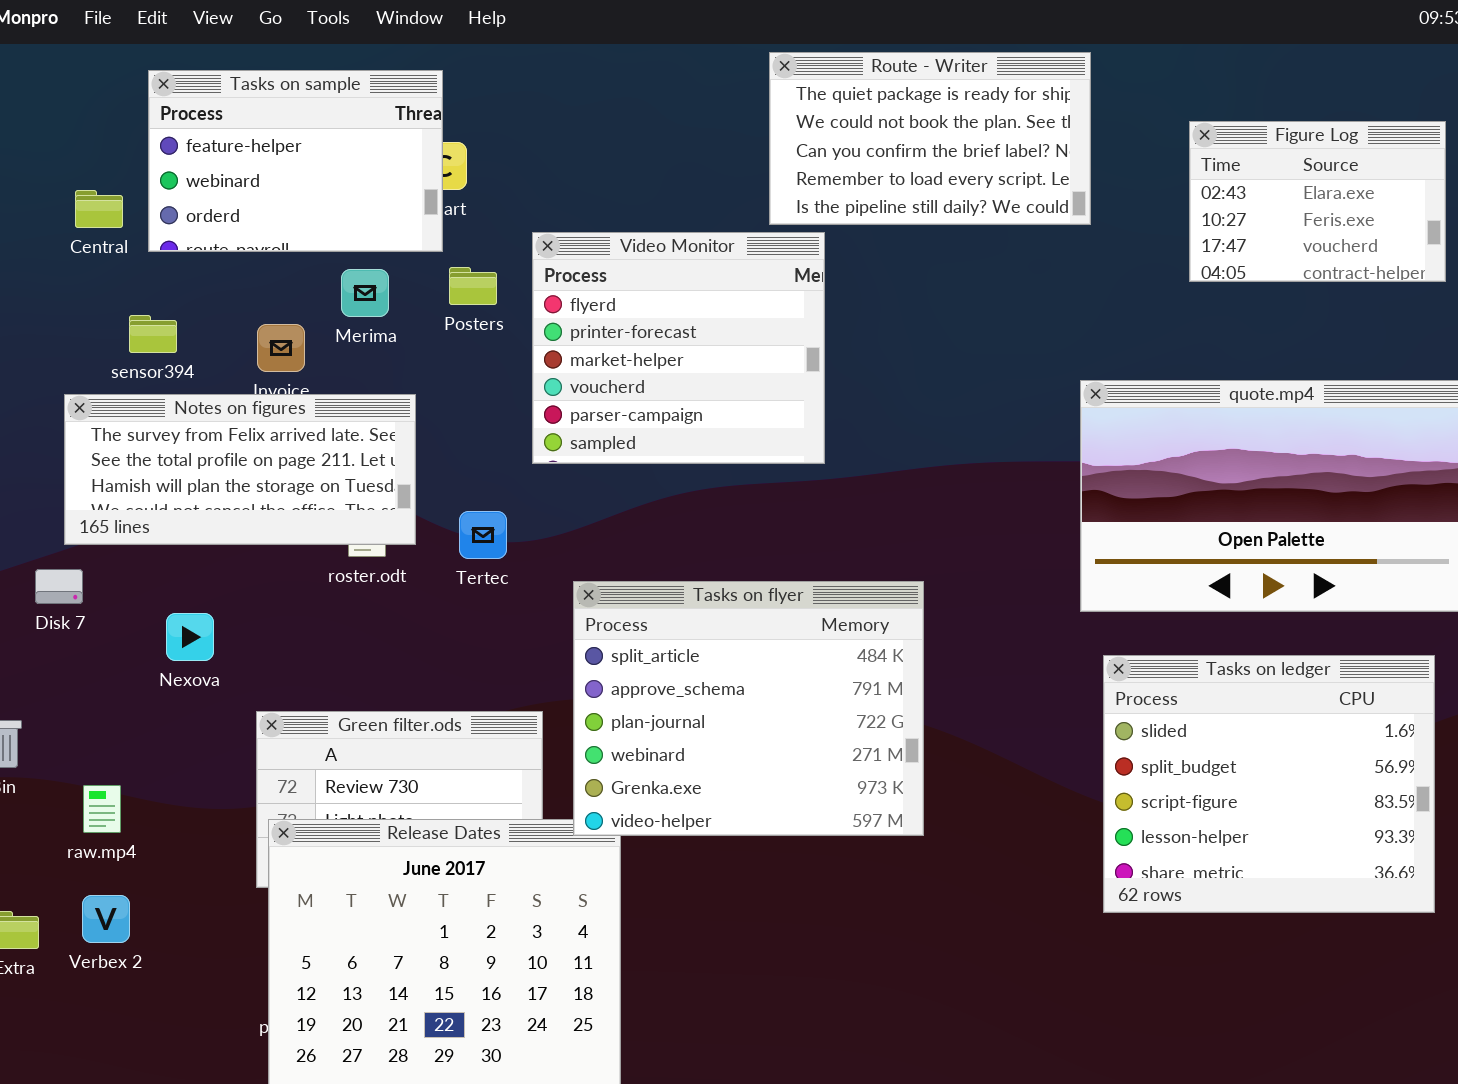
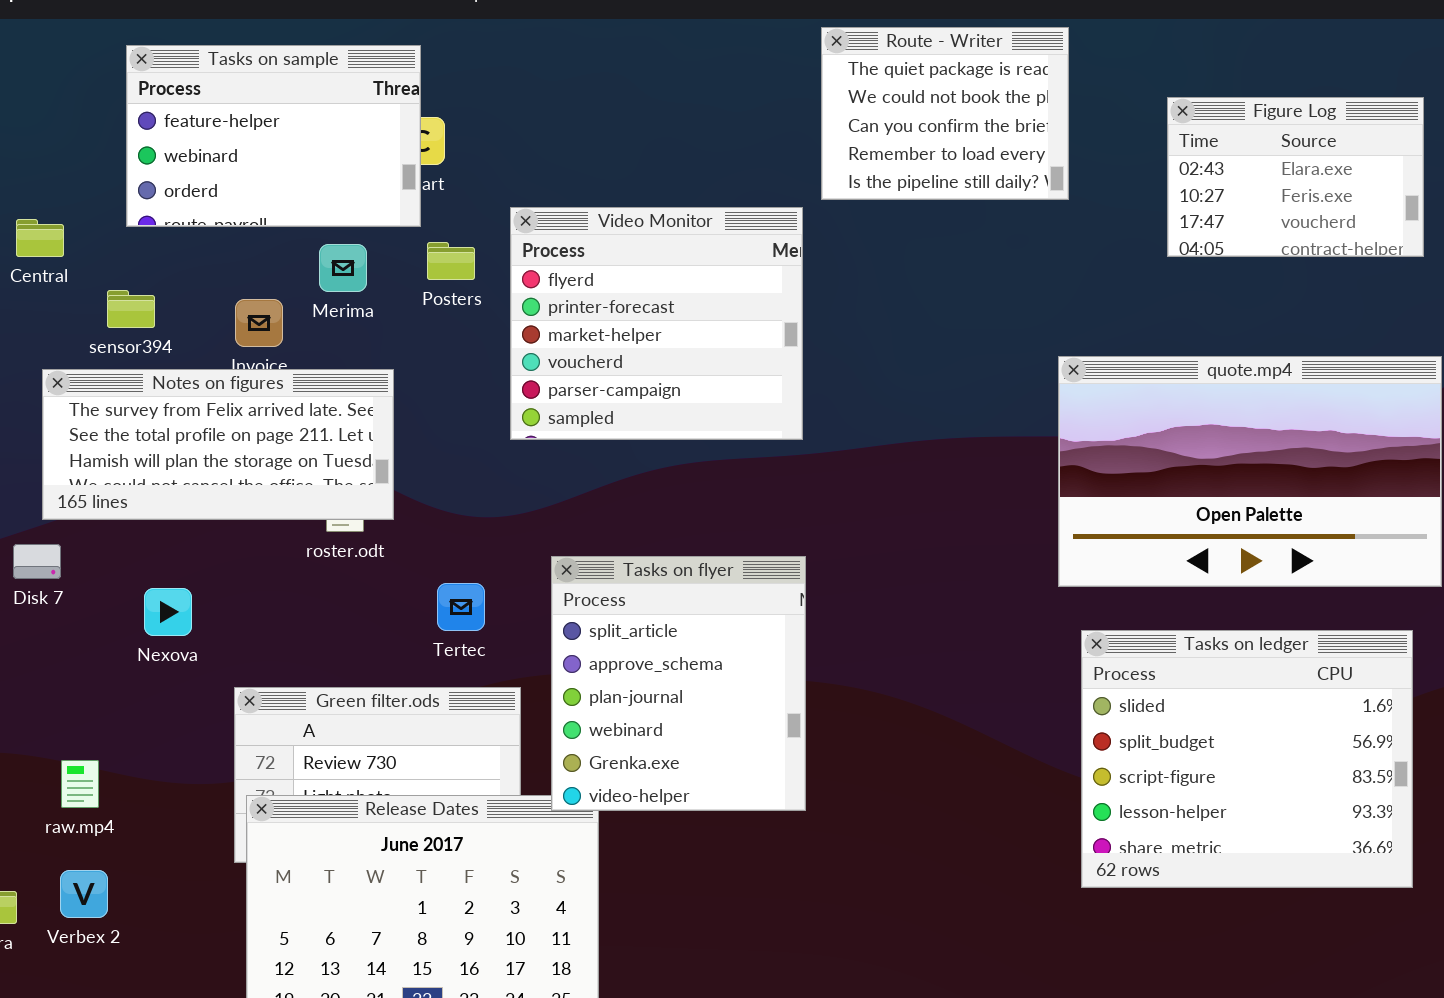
Route - Writer: [769,52,1091,225] -> [821,27,1069,200], resized
Central: [75,190,123,228] -> [16,219,64,257], moved
Tertec: [459,511,507,559] -> [437,583,485,631], moved
Tasks on flyer: [573,581,924,836] -> [551,556,806,811], resized

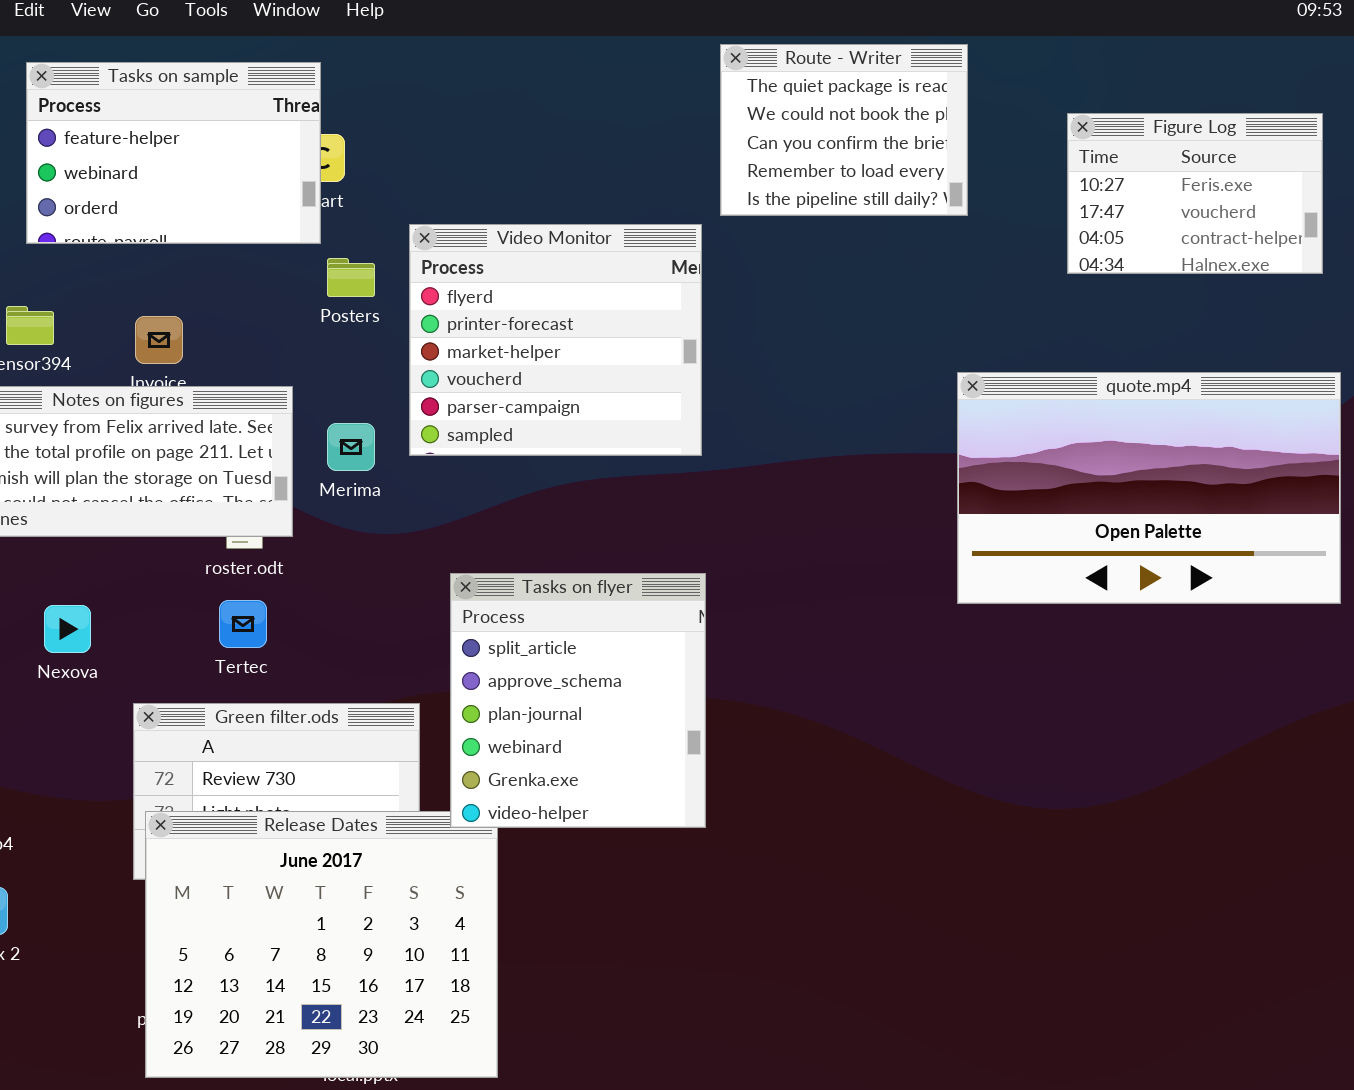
Figure Log: [1167,97,1424,257] -> [1067,113,1323,274], scrolled down 1 row
Merima: [319,244,367,292] -> [327,423,375,471], moved
Tertec: [437,583,485,631] -> [219,600,267,648], moved
Tasks on ledger: [1081,630,1413,888] -> none, closed

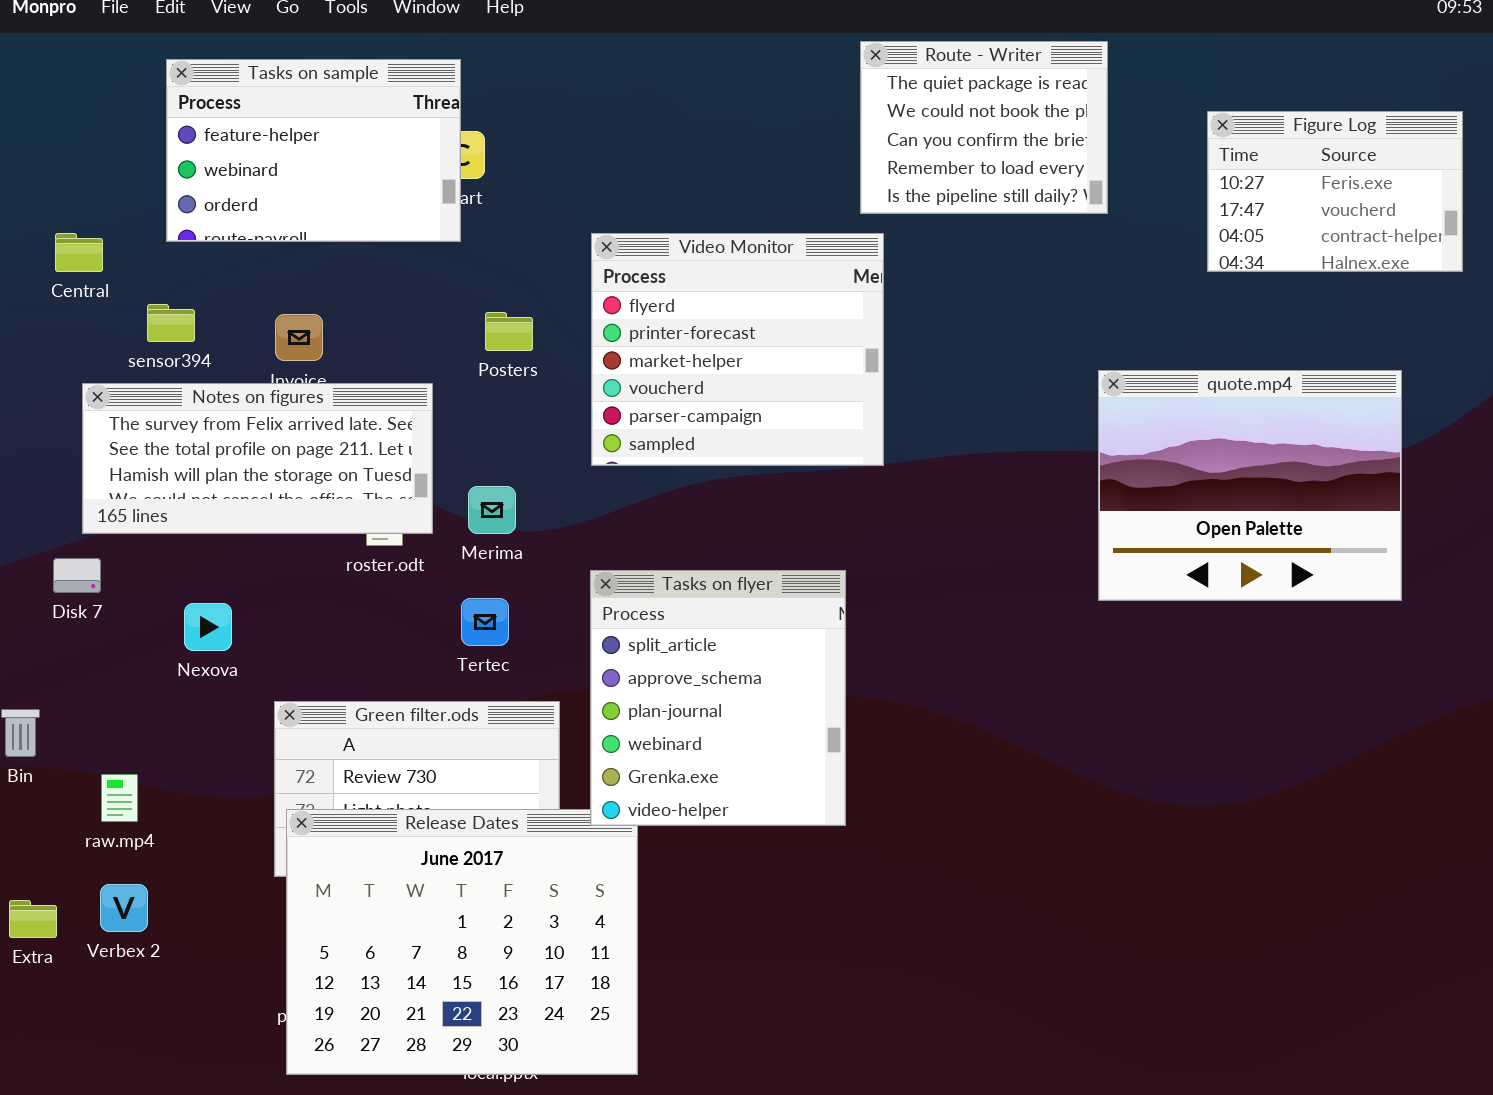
Video Monitor: [409,224,702,456] -> [591,233,884,466], moved
Posters: [327,258,375,297] -> [485,312,533,351], moved
quote.mp4: [957,372,1341,604] -> [1098,370,1402,601], resized
Merima: [327,423,375,471] -> [468,486,516,534], moved
Tertec: [219,600,267,648] -> [461,598,509,646], moved

